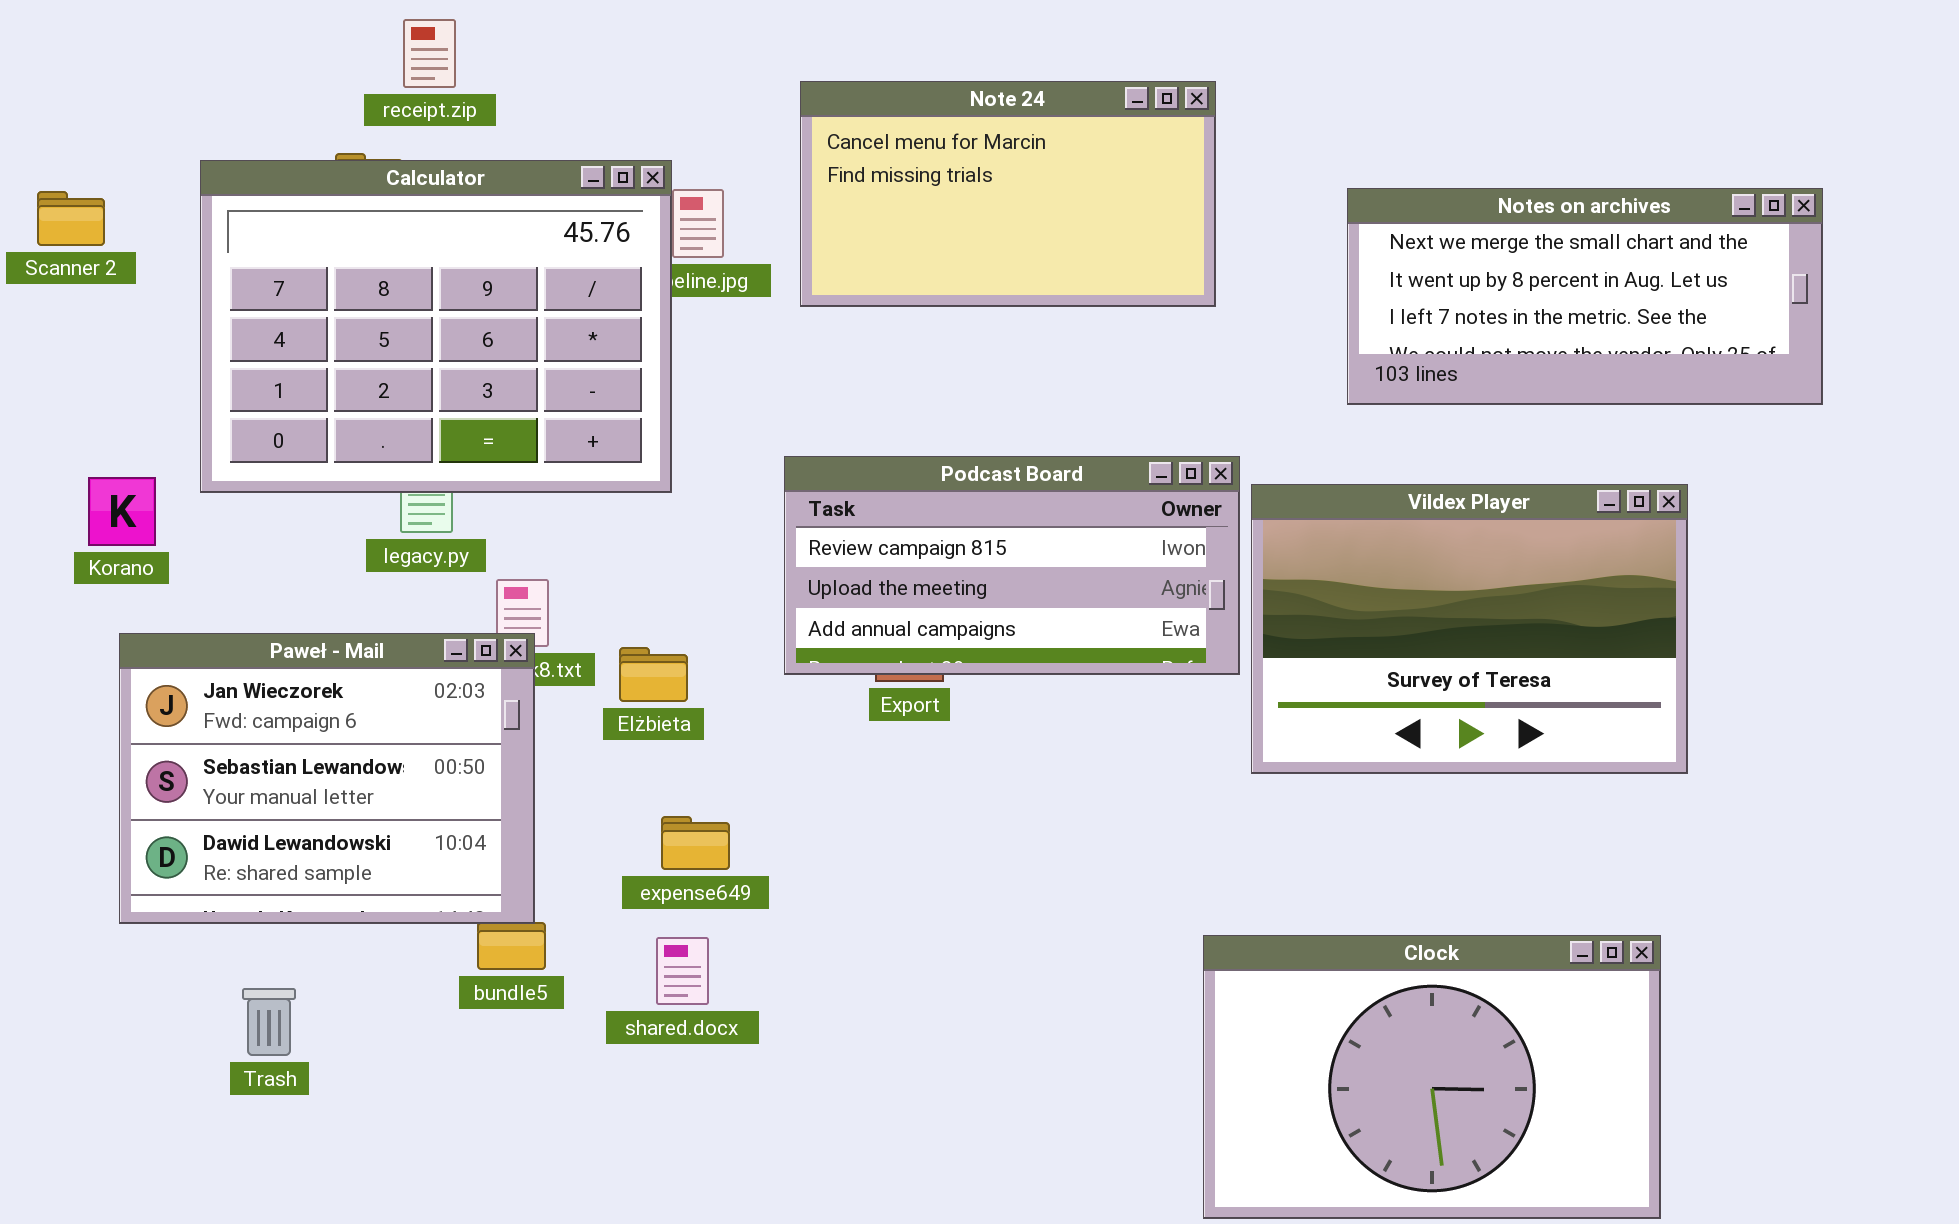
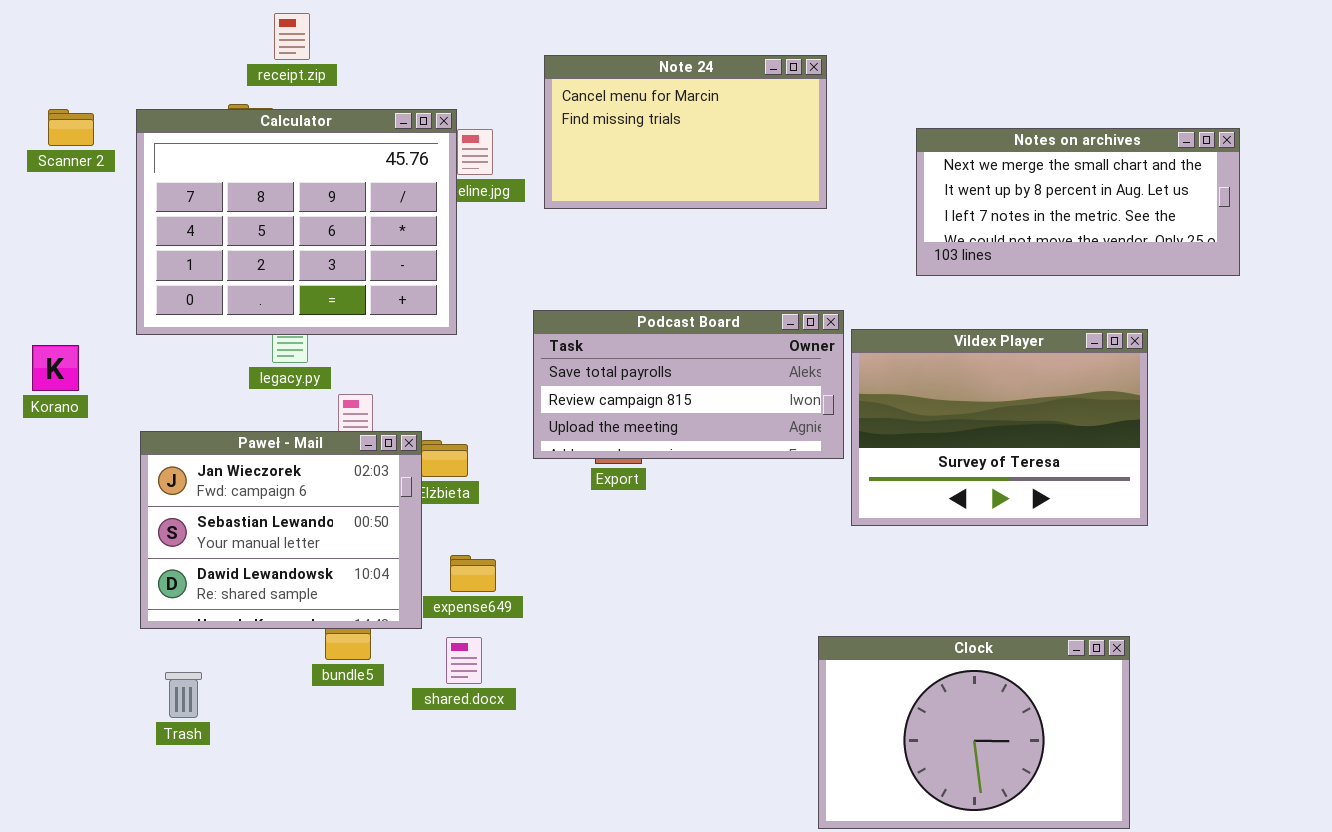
Scanner 2: [37,191,105,246] -> [48,109,94,146], moved
Podcast Board: [784,456,1240,675] -> [533,310,844,459], scrolled up 1 row
Korano: [88,477,156,546] -> [32,345,79,391], moved
Paweł - Mail: [119,633,535,924] -> [140,431,422,629], moved

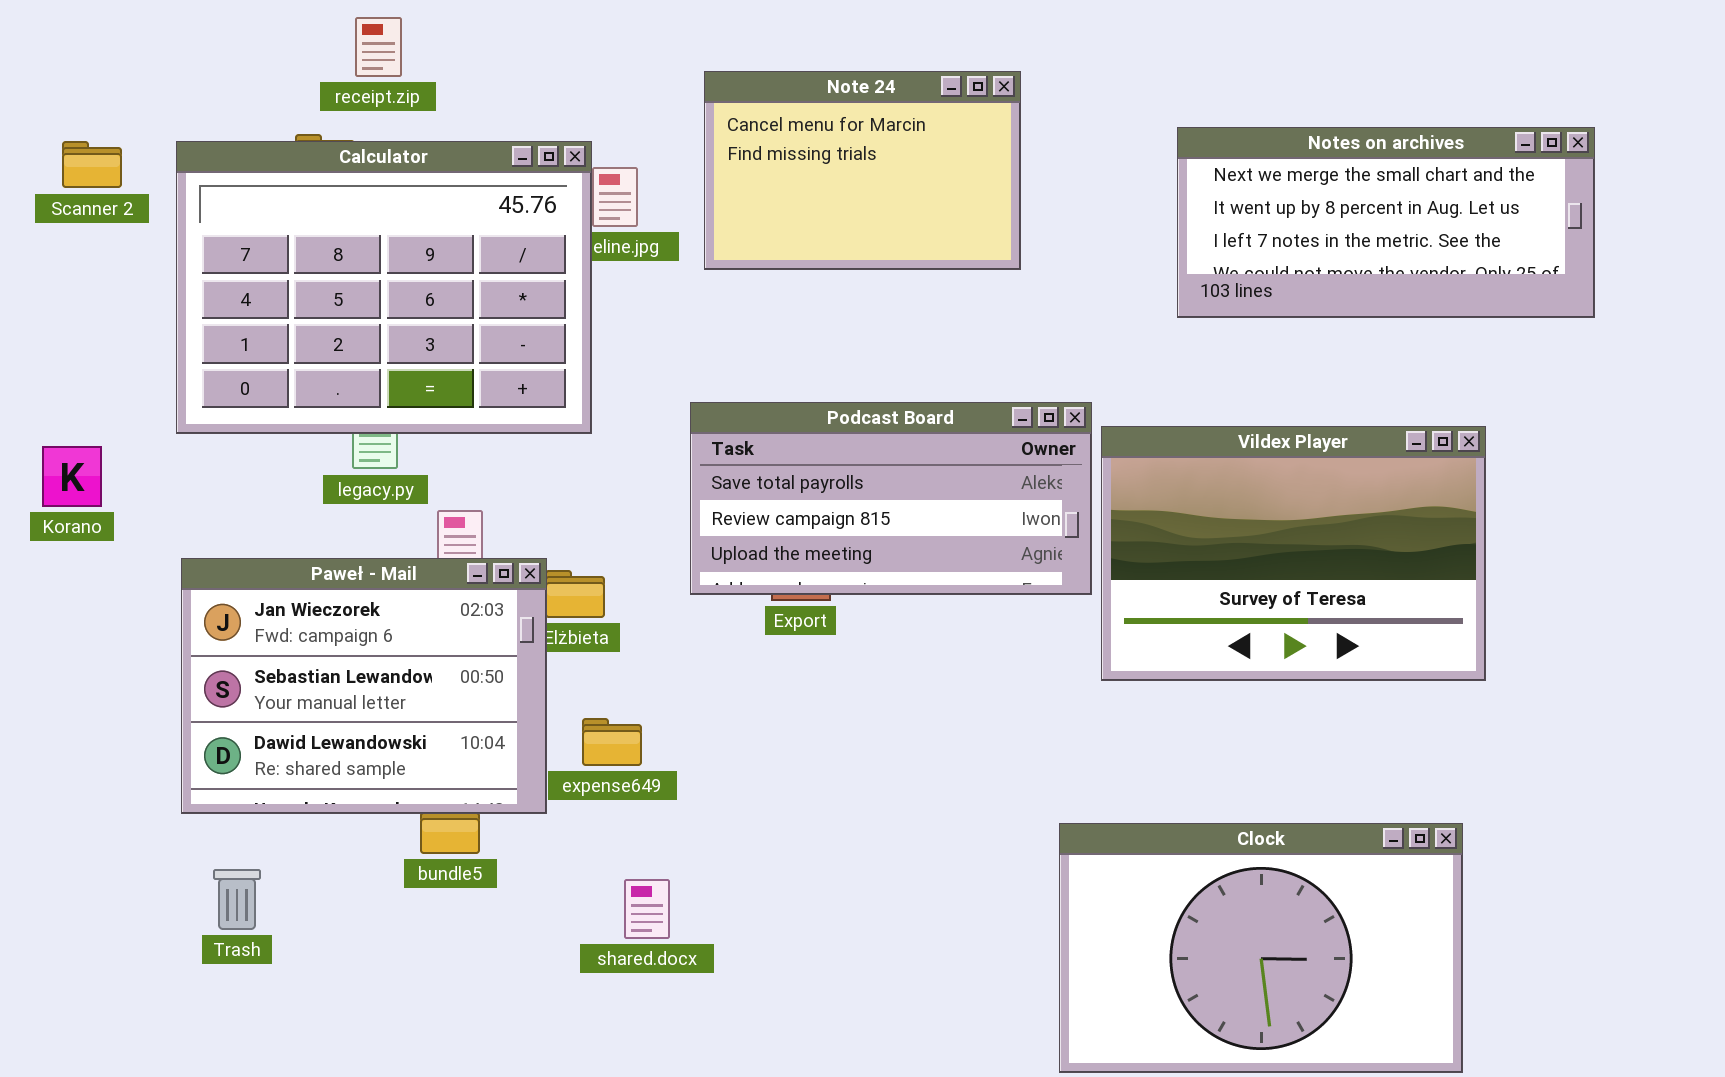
Note 24: [544,55,827,209] -> [704,71,1021,270], resized
Notes on archives: [916,128,1240,276] -> [1177,127,1595,318], moved
shared.docx: [446,637,482,684] -> [624,879,670,939], moved

